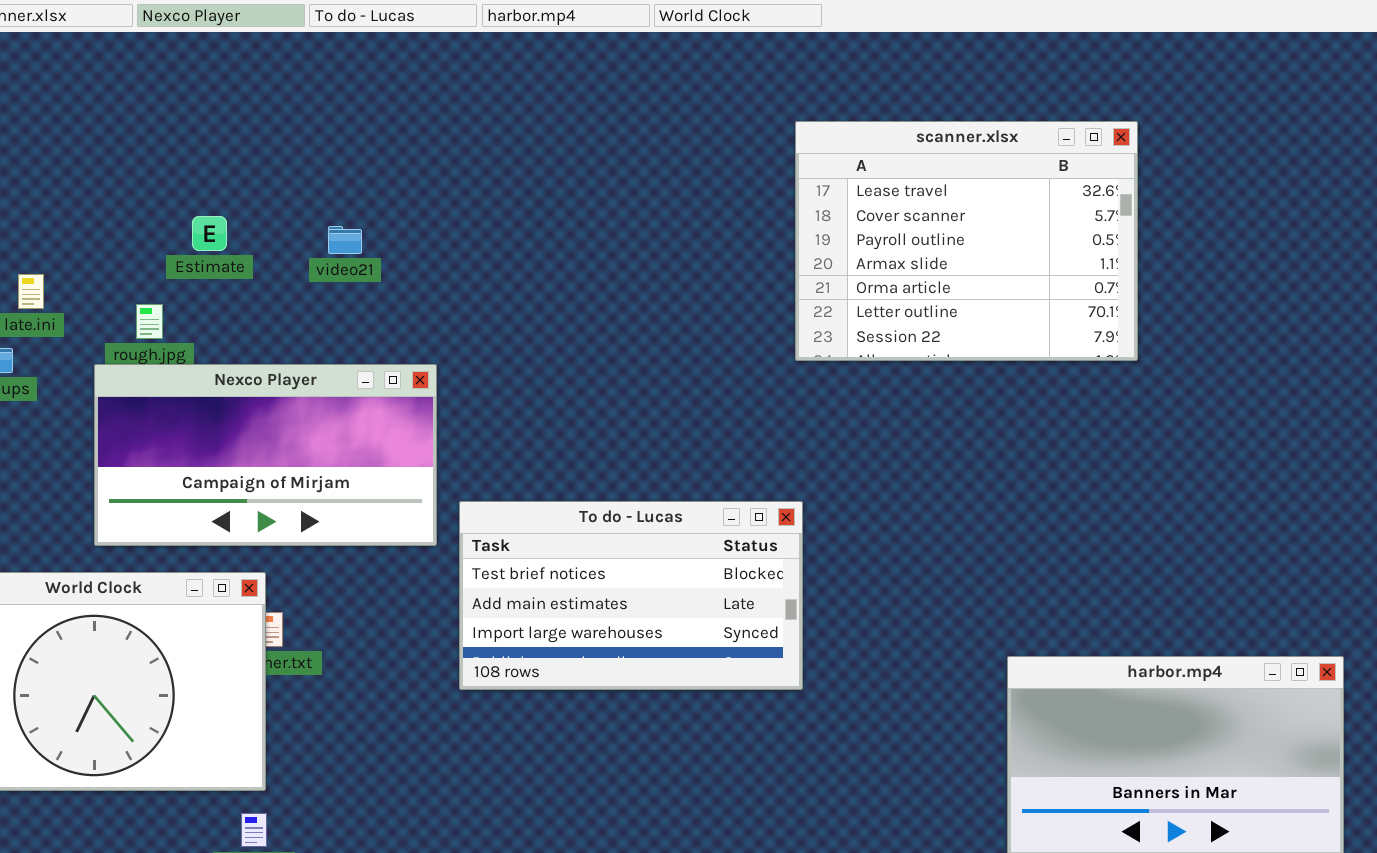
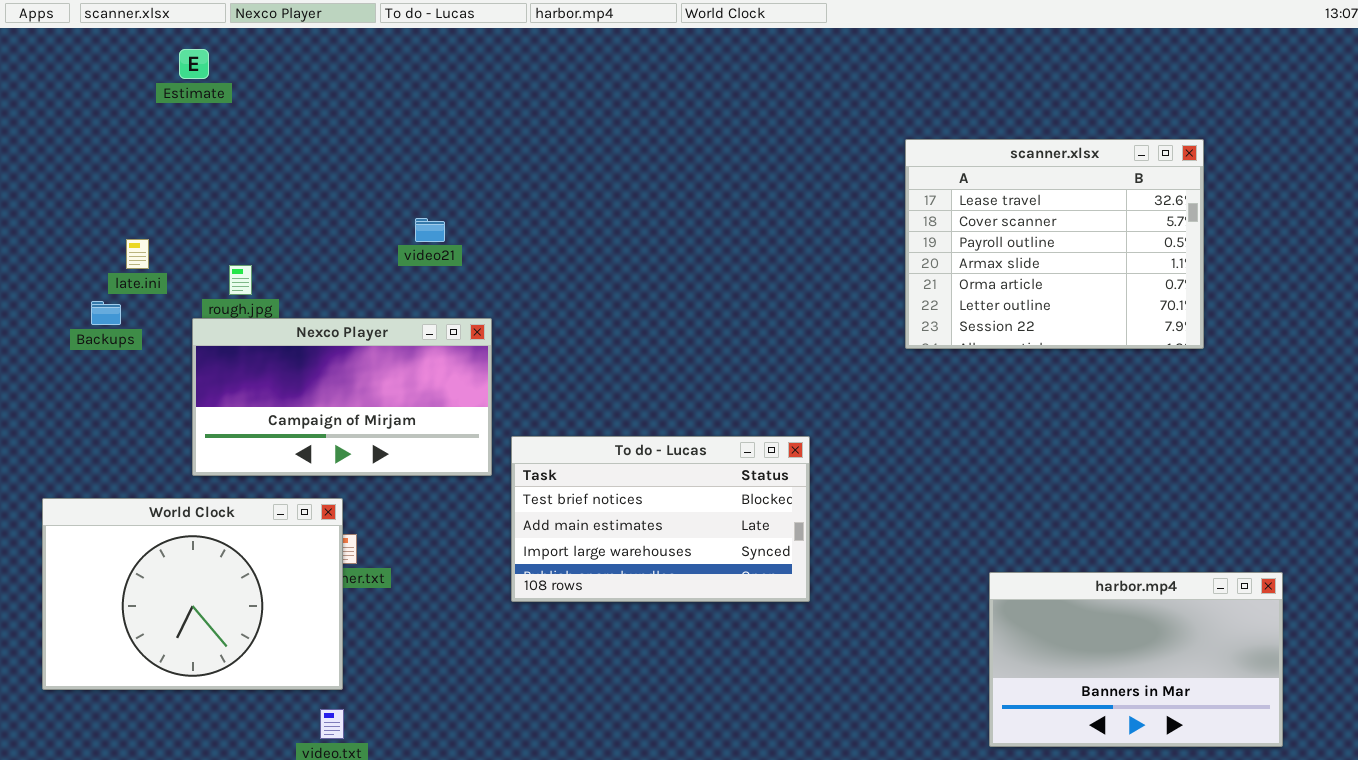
scanner.xlsx: [795,121,1138,361] -> [905,139,1204,349], moved
Estimate: [192,216,227,251] -> [179,49,209,79], moved
video21: [328,226,362,254] -> [415,218,445,242], moved

